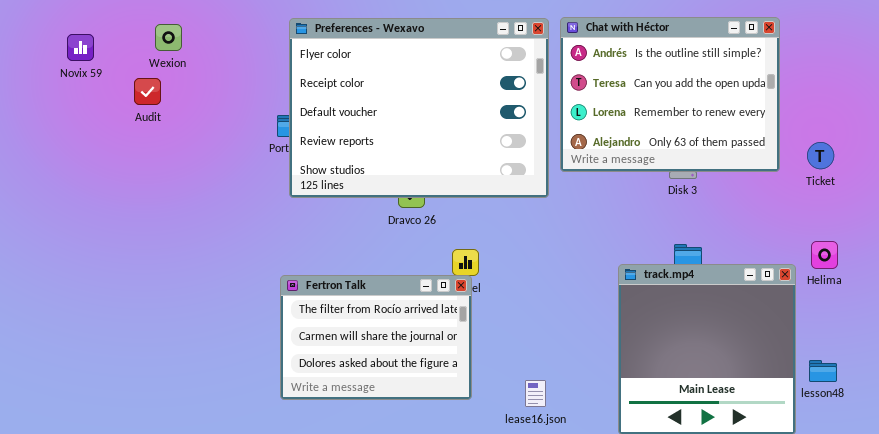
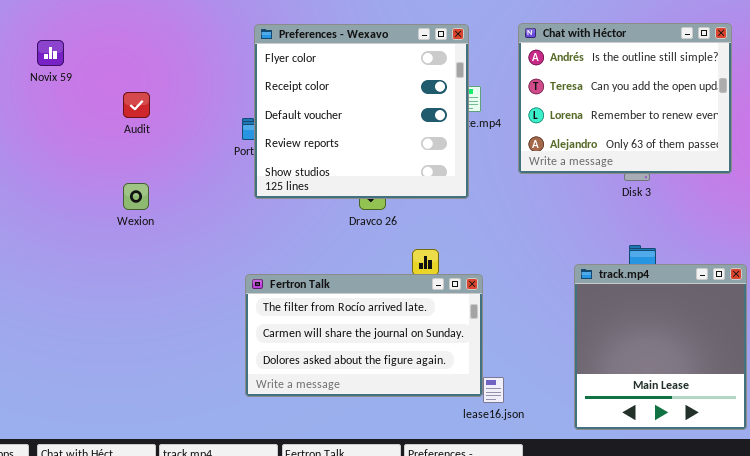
Preferences - Wexavo: [289,18,549,198] -> [254,24,469,199], resized
Wexion: [155,24,182,51] -> [123,183,149,210], moved
Audit: [134,78,161,105] -> [123,92,150,118], moved
Fertron Talk: [280,275,472,400] -> [245,274,483,397], resized

